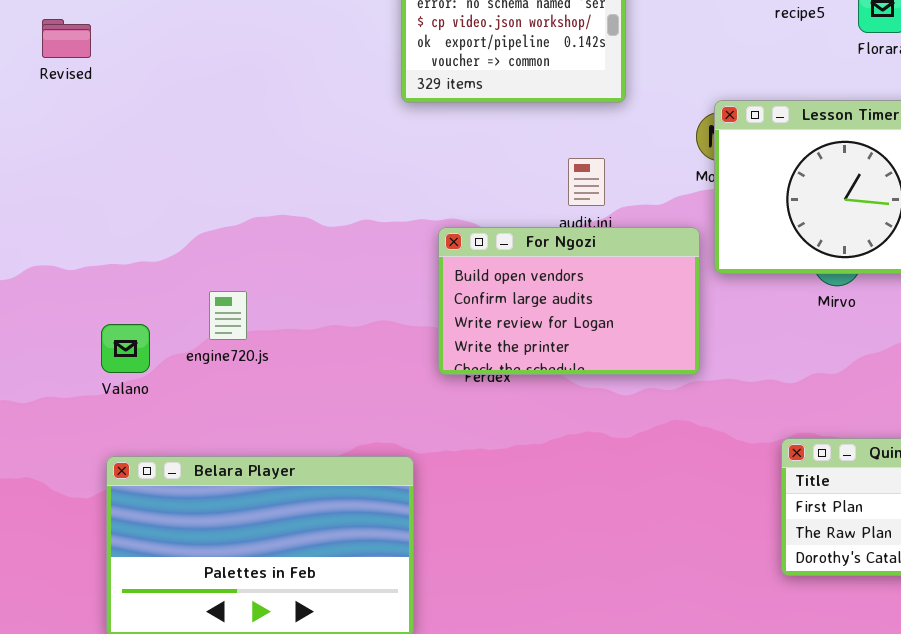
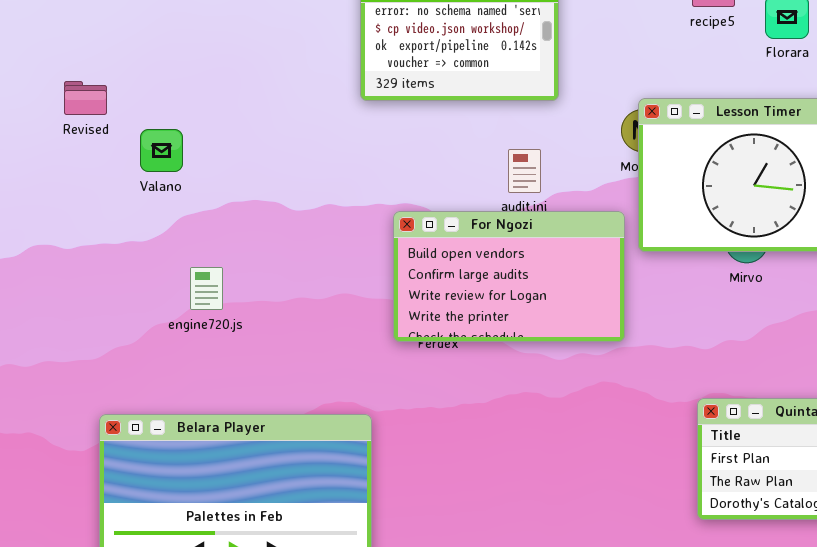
Revised: [42,19,91,58] -> [64,81,107,115], moved
Valano: [101,324,150,373] -> [140,129,183,172], moved

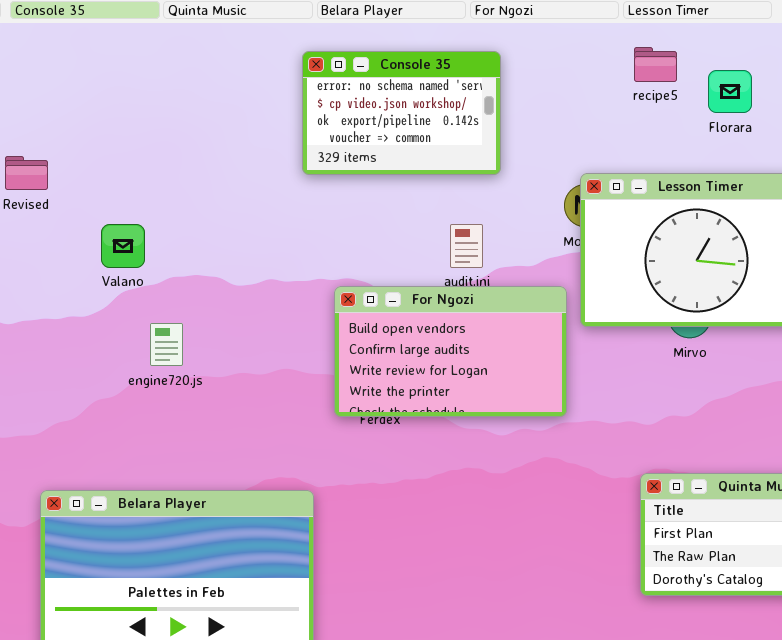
Valano: [140,129,183,172] -> [101,224,145,268], moved
engine720.js: [190,267,223,310] -> [150,323,183,366], moved

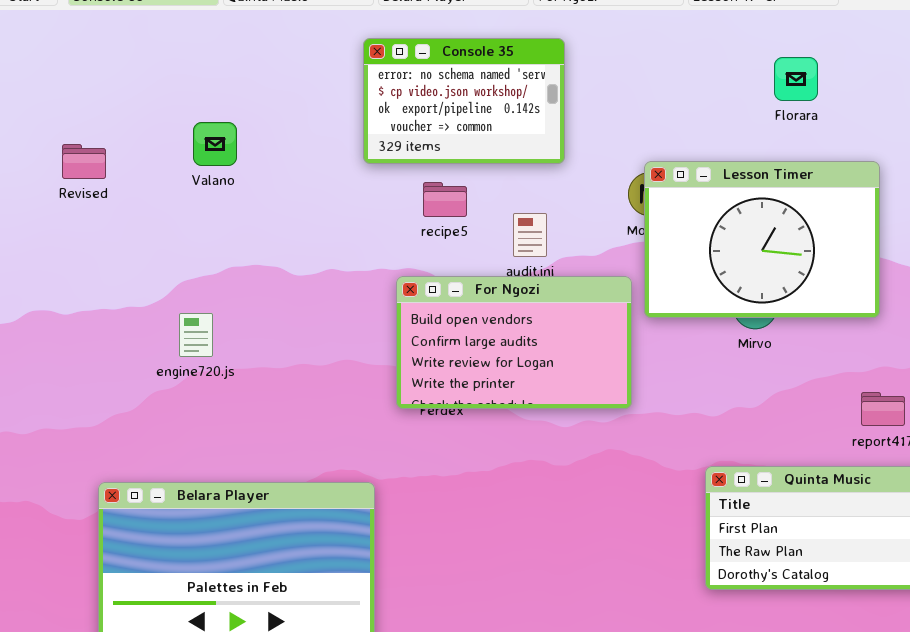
recipe5: [634,47,677,82] -> [423,182,467,217], moved
Valano: [101,224,145,268] -> [193,122,237,166], moved
engine720.js: [150,323,183,366] -> [179,313,213,357], moved

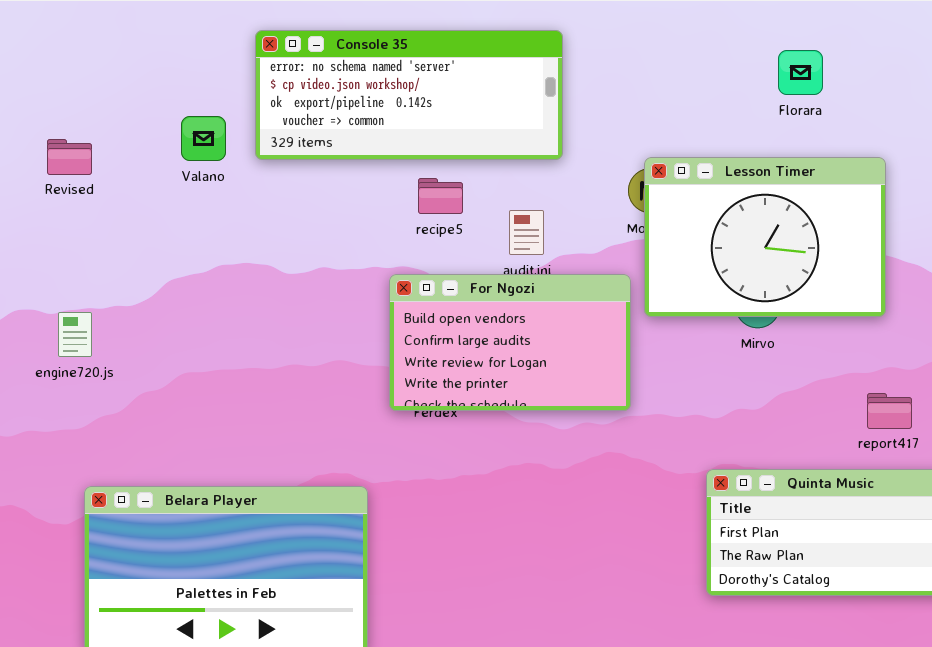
Console 35: [363,38,565,164] -> [255,30,563,160], resized
engine720.js: [179,313,213,357] -> [58,312,92,357], moved

